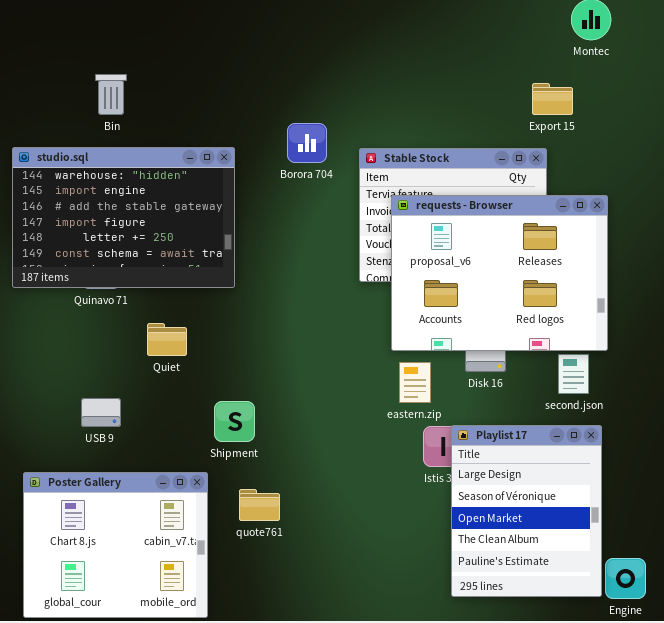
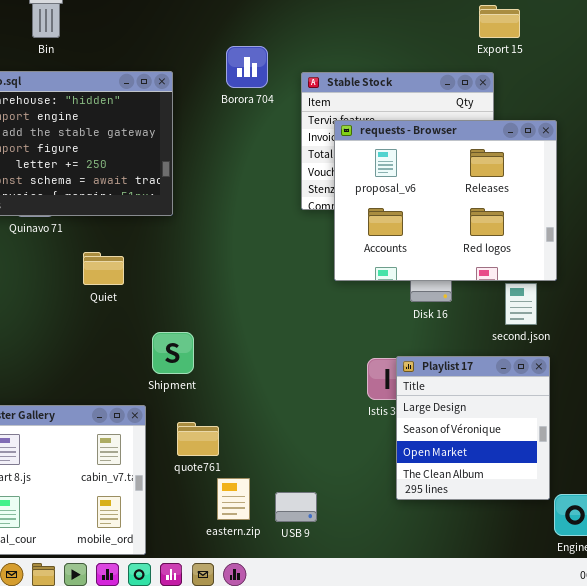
eastern.zip: [399,362,431,403] -> [217,478,250,520], moved
USB 9: [81,398,121,427] -> [275,492,317,522], moved
Playlist 17: [451,425,602,597] -> [396,356,550,500], resized

